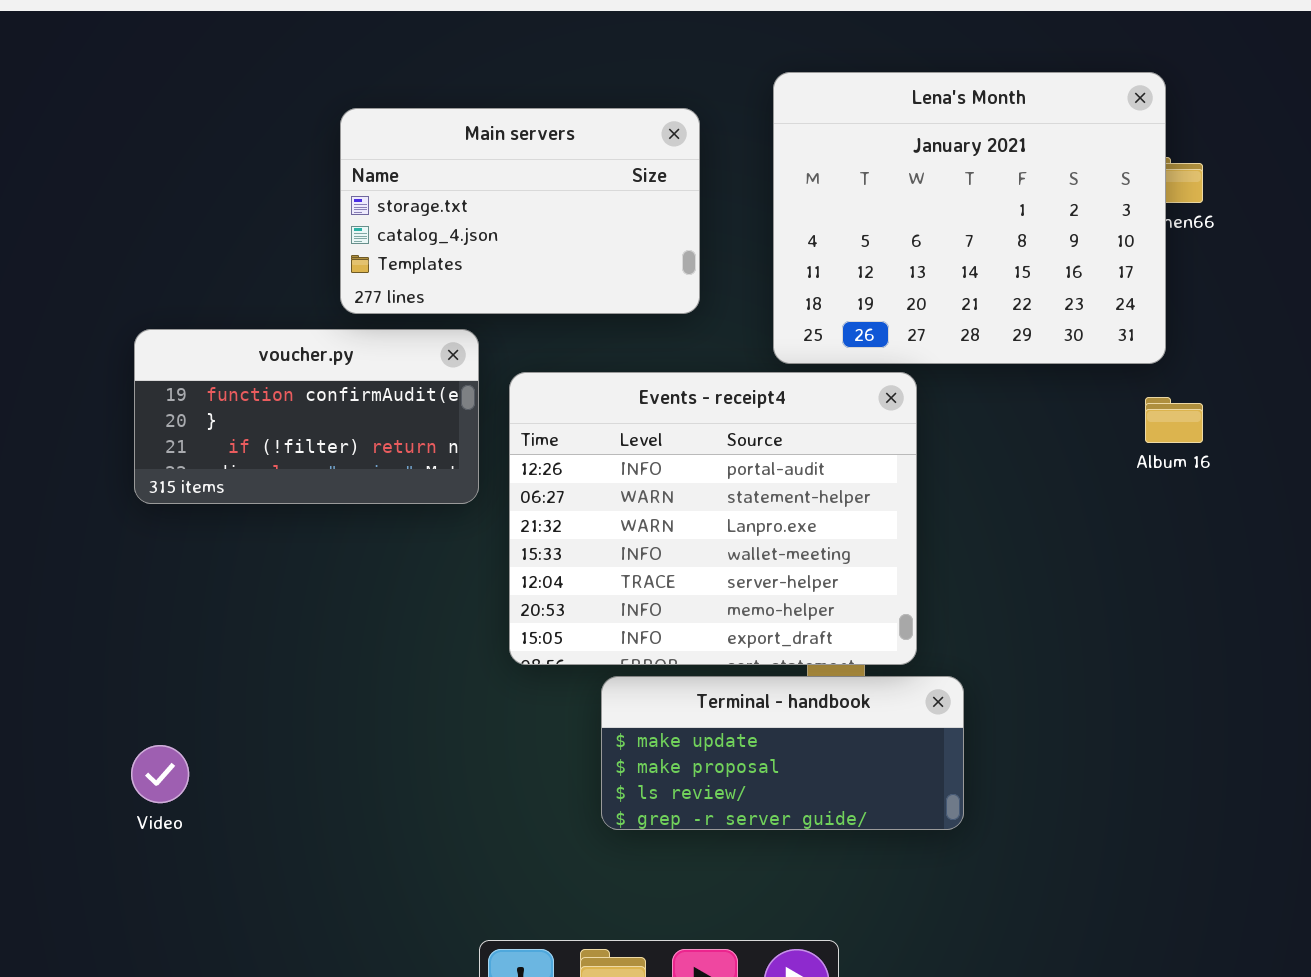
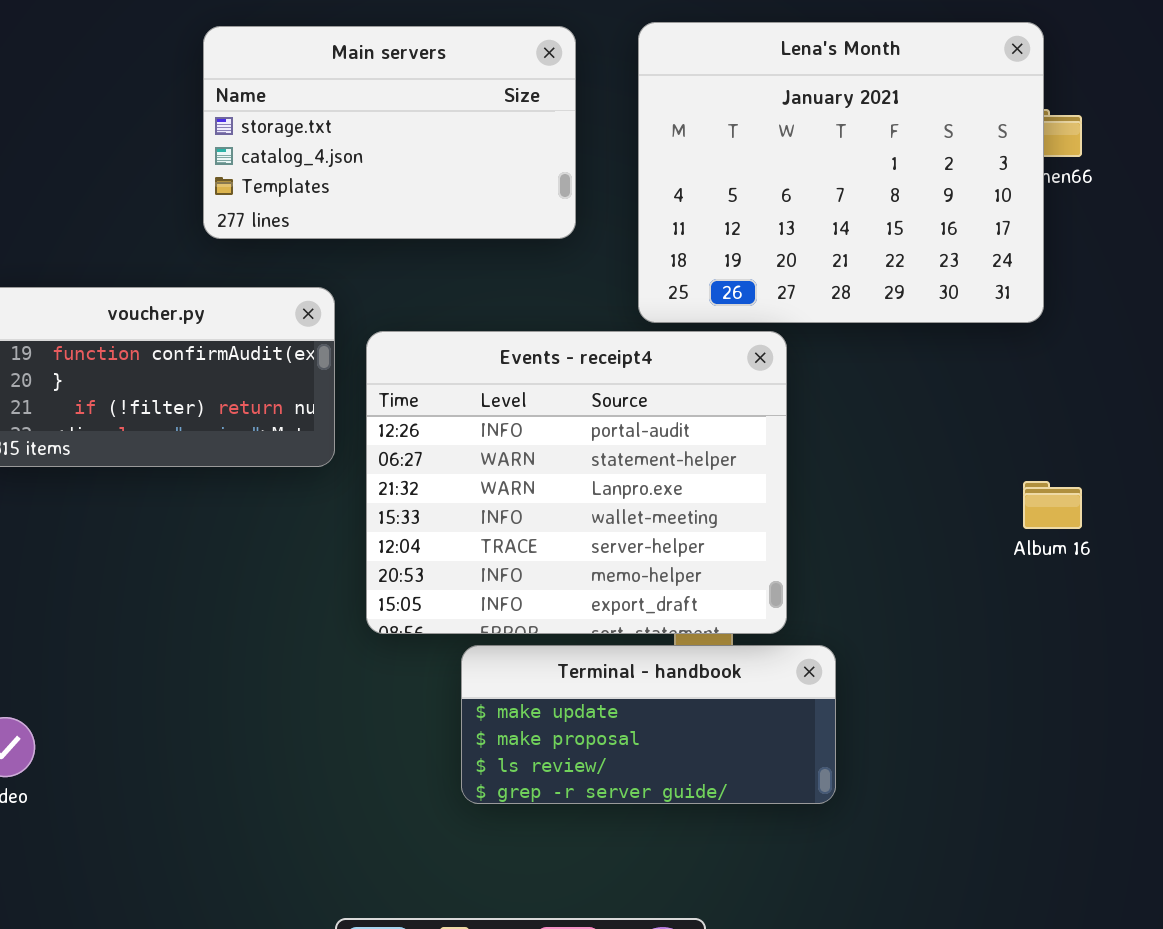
Main servers: [340,108,700,314] -> [203,26,576,239], moved
Album 16: [1145,397,1203,443] -> [1023,481,1082,529], moved

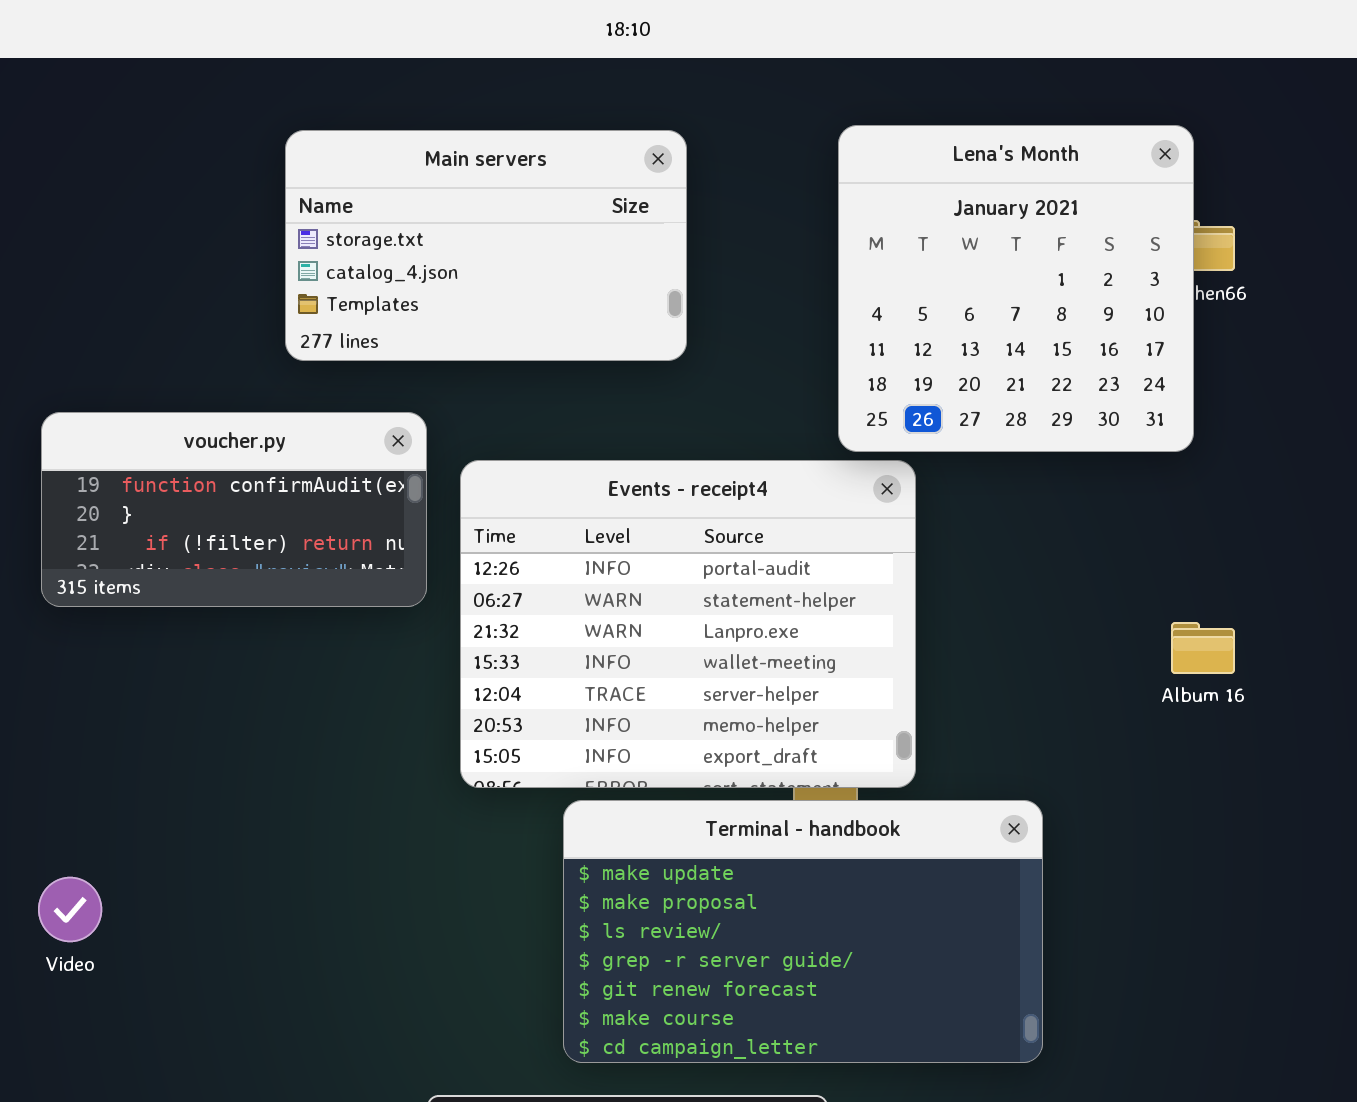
Lena's Month: [638,22,1044,323] -> [838,125,1194,452], resized
Terminal - handbook: [461,645,836,804] -> [563,800,1043,1063], resized

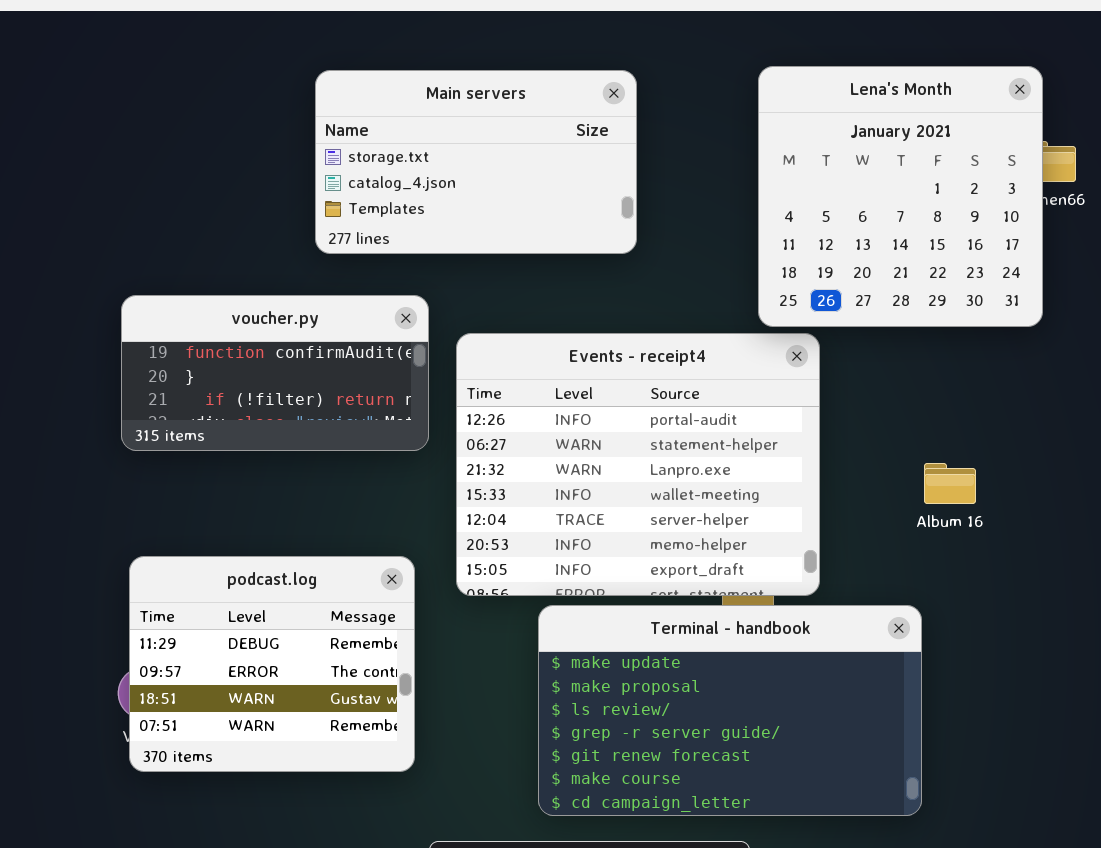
Album 16: [1171,622,1235,674] -> [924,463,976,504], moved
podcast.log: none -> [129,556,415,772], opened

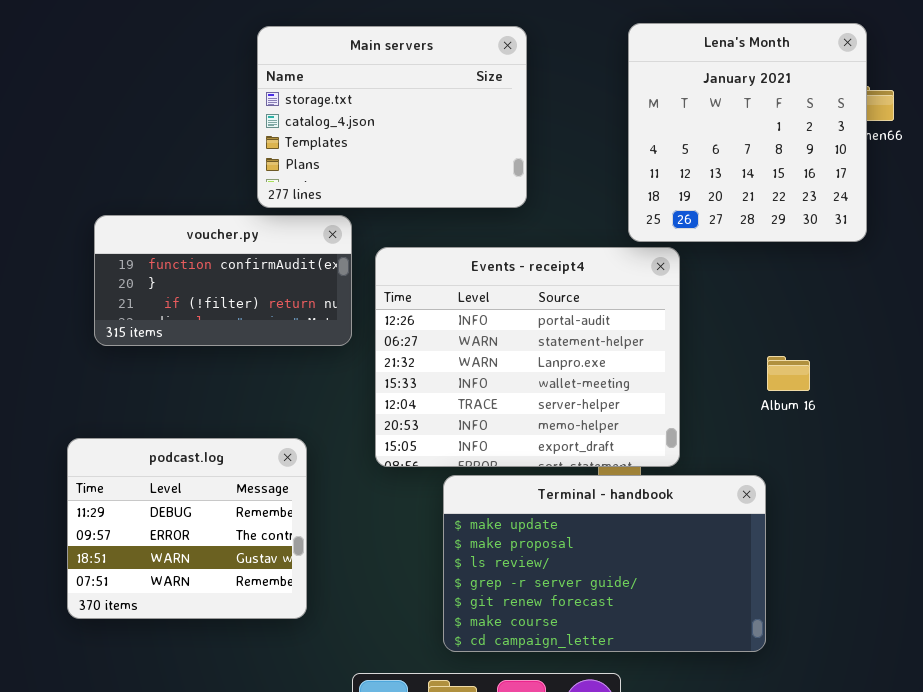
Main servers: [315,70,637,254] -> [257,26,527,208], resized
podcast.log: [129,556,415,772] -> [67,438,307,619], moved

